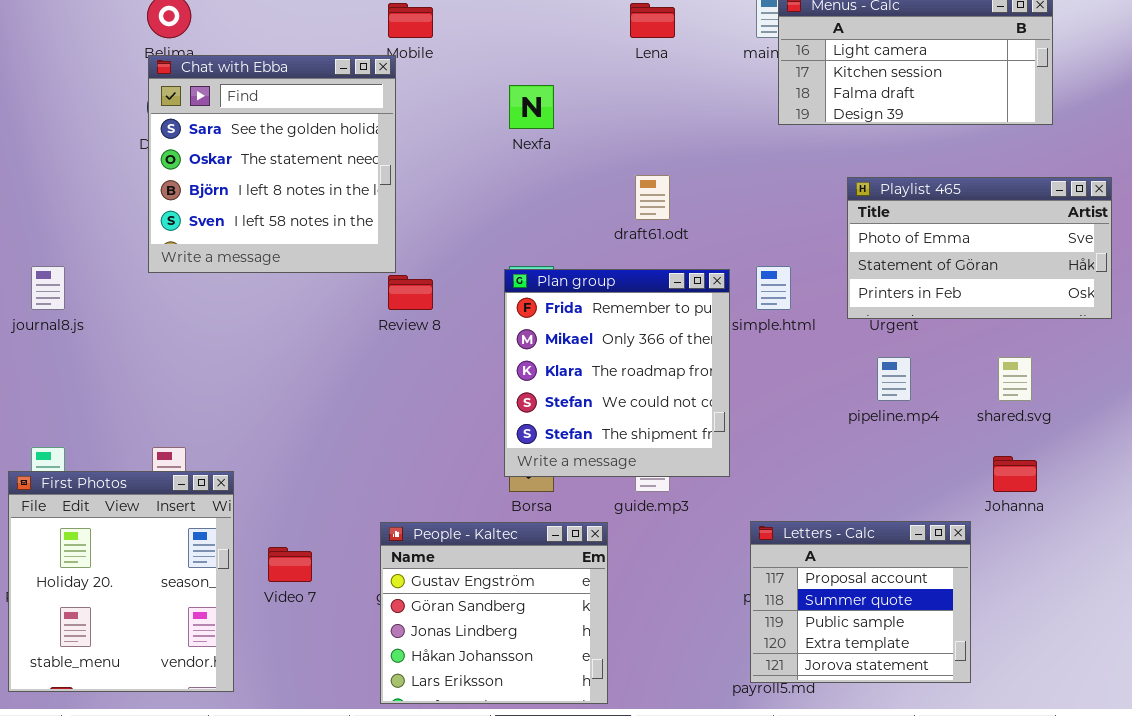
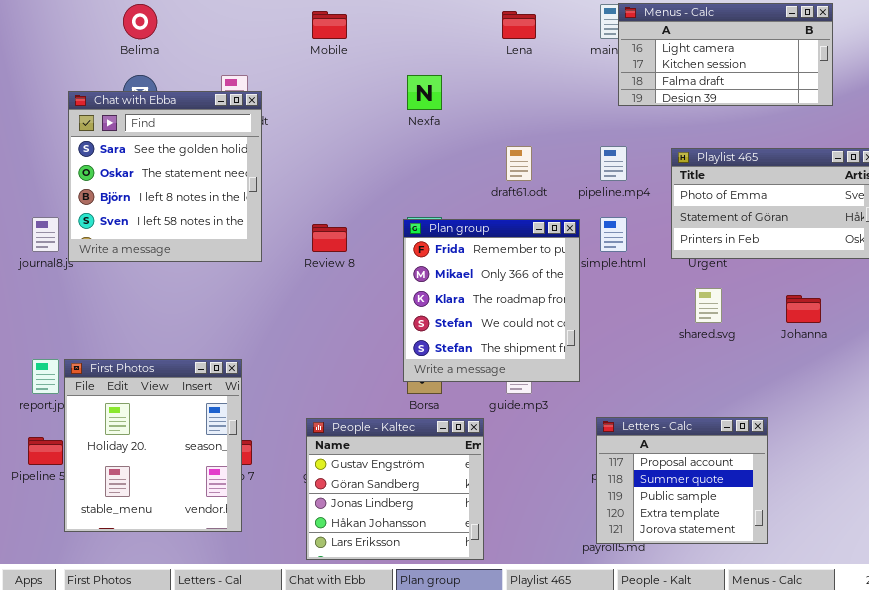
Chat with Ebba: [148,55,396,273] -> [68,91,262,262], moved
pipeline.mp4: [877,357,911,401] -> [600,146,627,181], moved
shared.svg: [998,357,1032,401] -> [695,288,722,323], moved
Johanna: [993,456,1037,492] -> [786,295,821,323], moved
First Photos: [8,471,234,692] -> [64,359,242,532], moved

